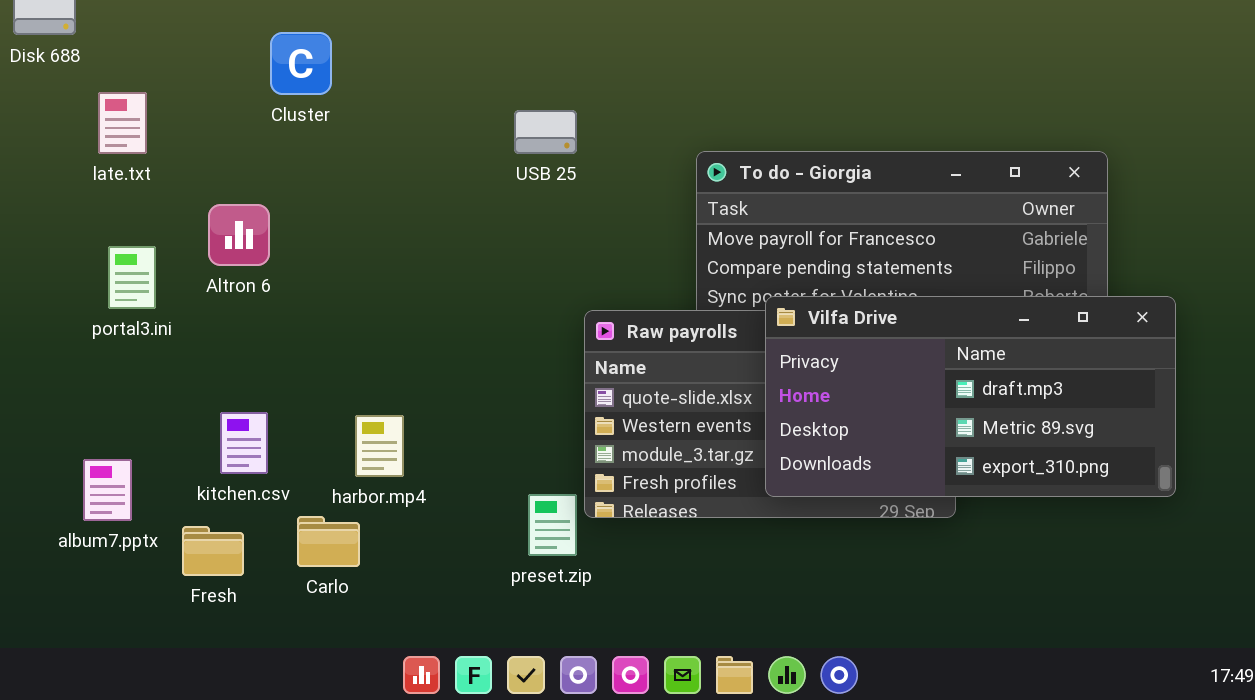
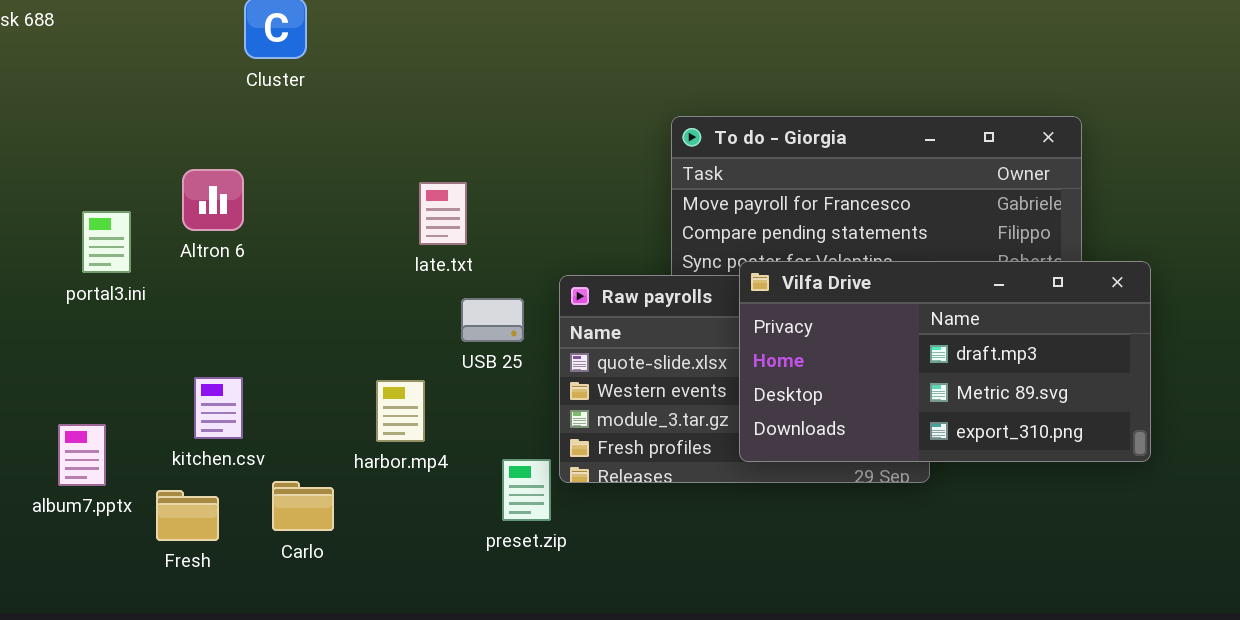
late.txt: [98,92,147,154] -> [419,182,467,245], moved
USB 25: [514,110,577,154] -> [461,298,524,342], moved
harbor.mp4: [355,415,404,477] -> [376,380,425,442], moved

